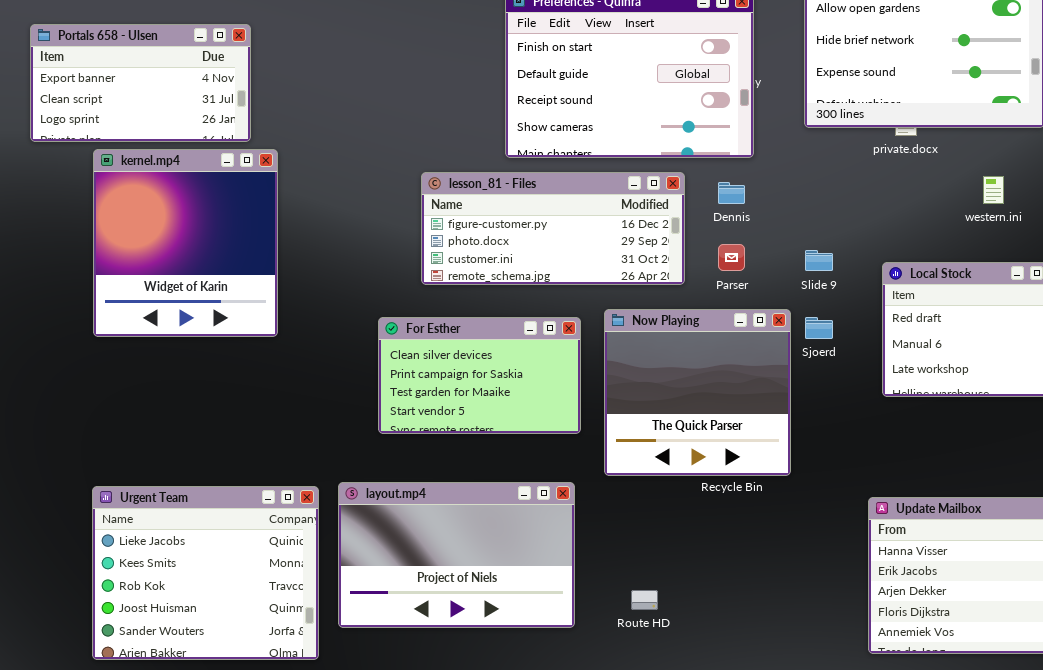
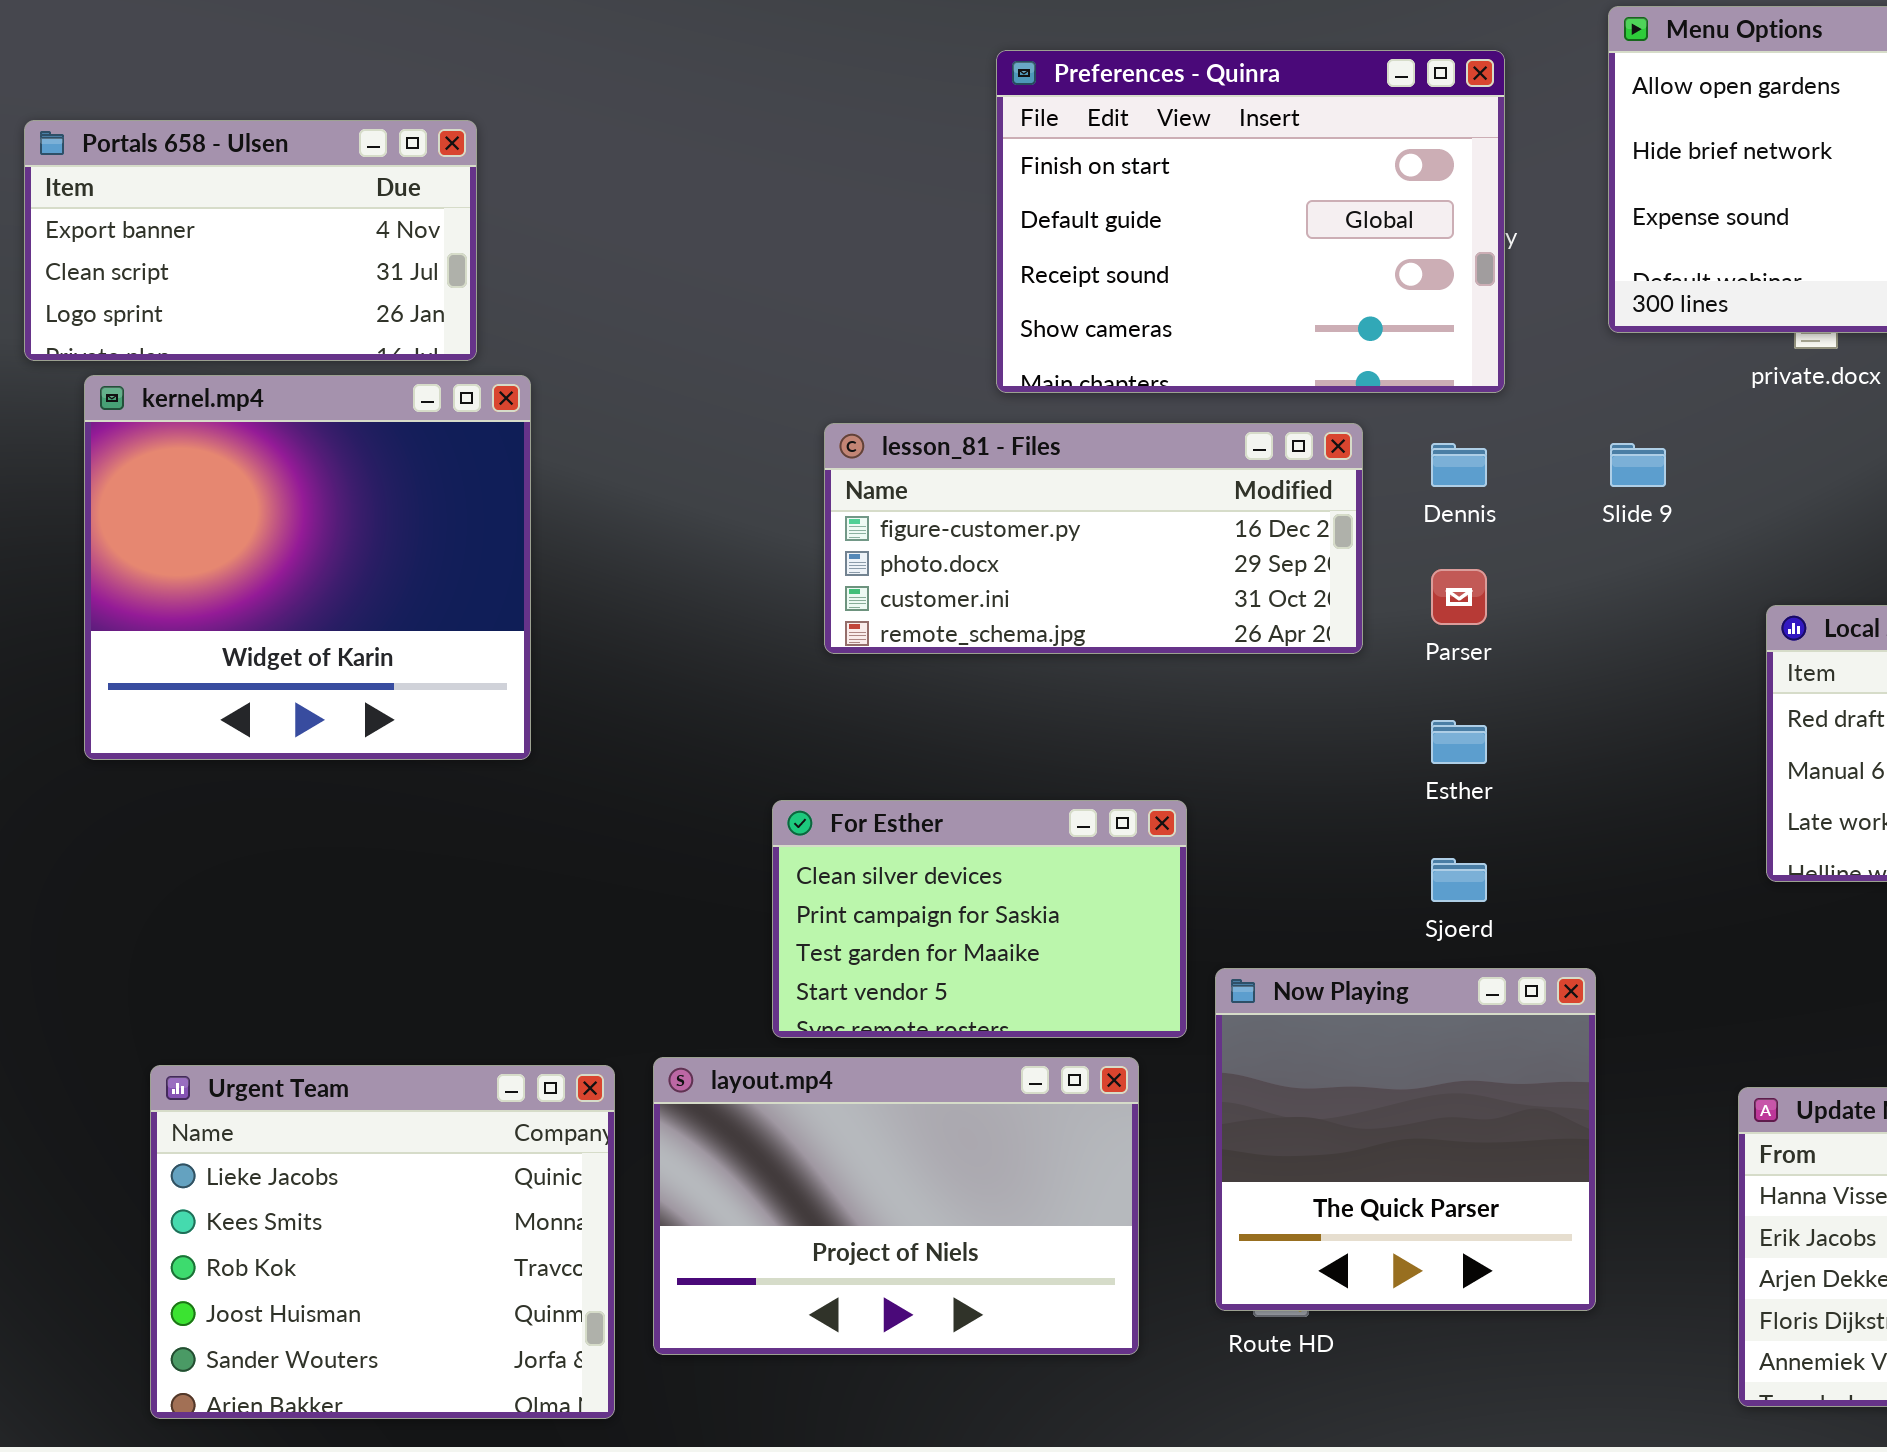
kernel.mp4: [93,149,278,337] -> [84,375,531,760], resized
Slide 9: [805,250,833,271] -> [1610,443,1666,487], moved
Now Playing: [604,309,791,476] -> [1215,968,1596,1311], moved
For Esther: [378,317,581,434] -> [772,800,1187,1038], moved
Sjoerd: [805,317,833,339] -> [1431,858,1487,902], moved

